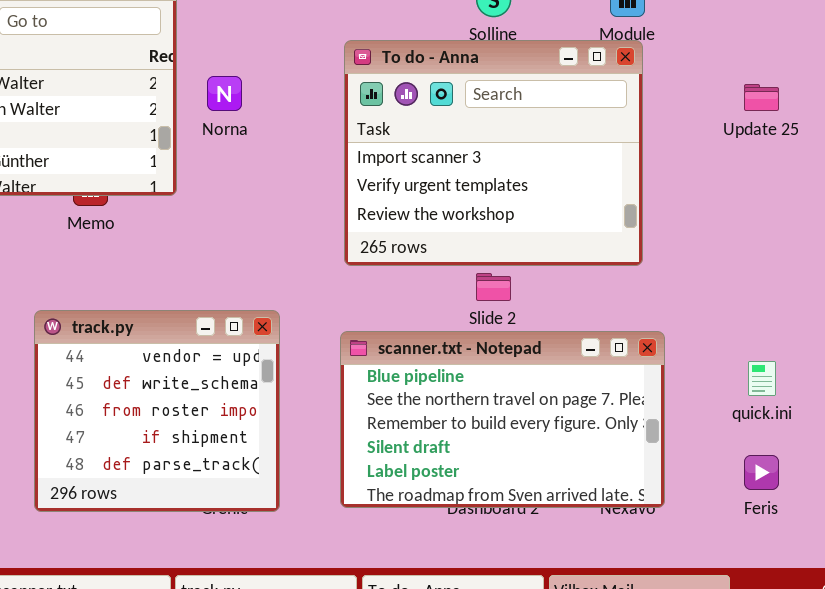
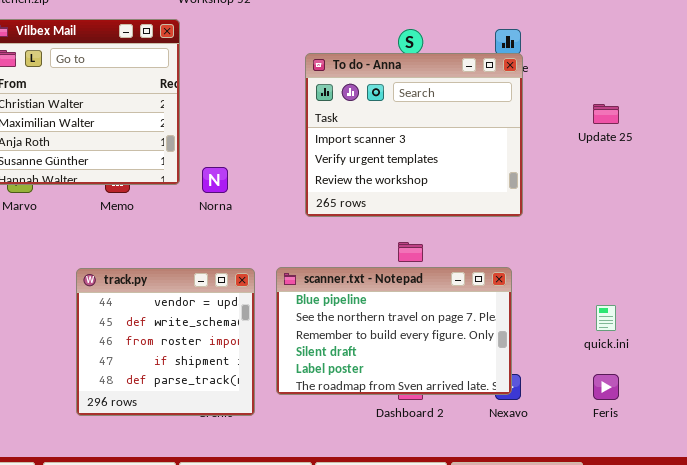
To do - Anna: [344,40,643,266] -> [305,53,523,217], moved
Norna: [207,76,242,111] -> [202,167,228,193], moved
scanner.txt - Notepad: [340,331,665,508] -> [276,267,512,395], moved

